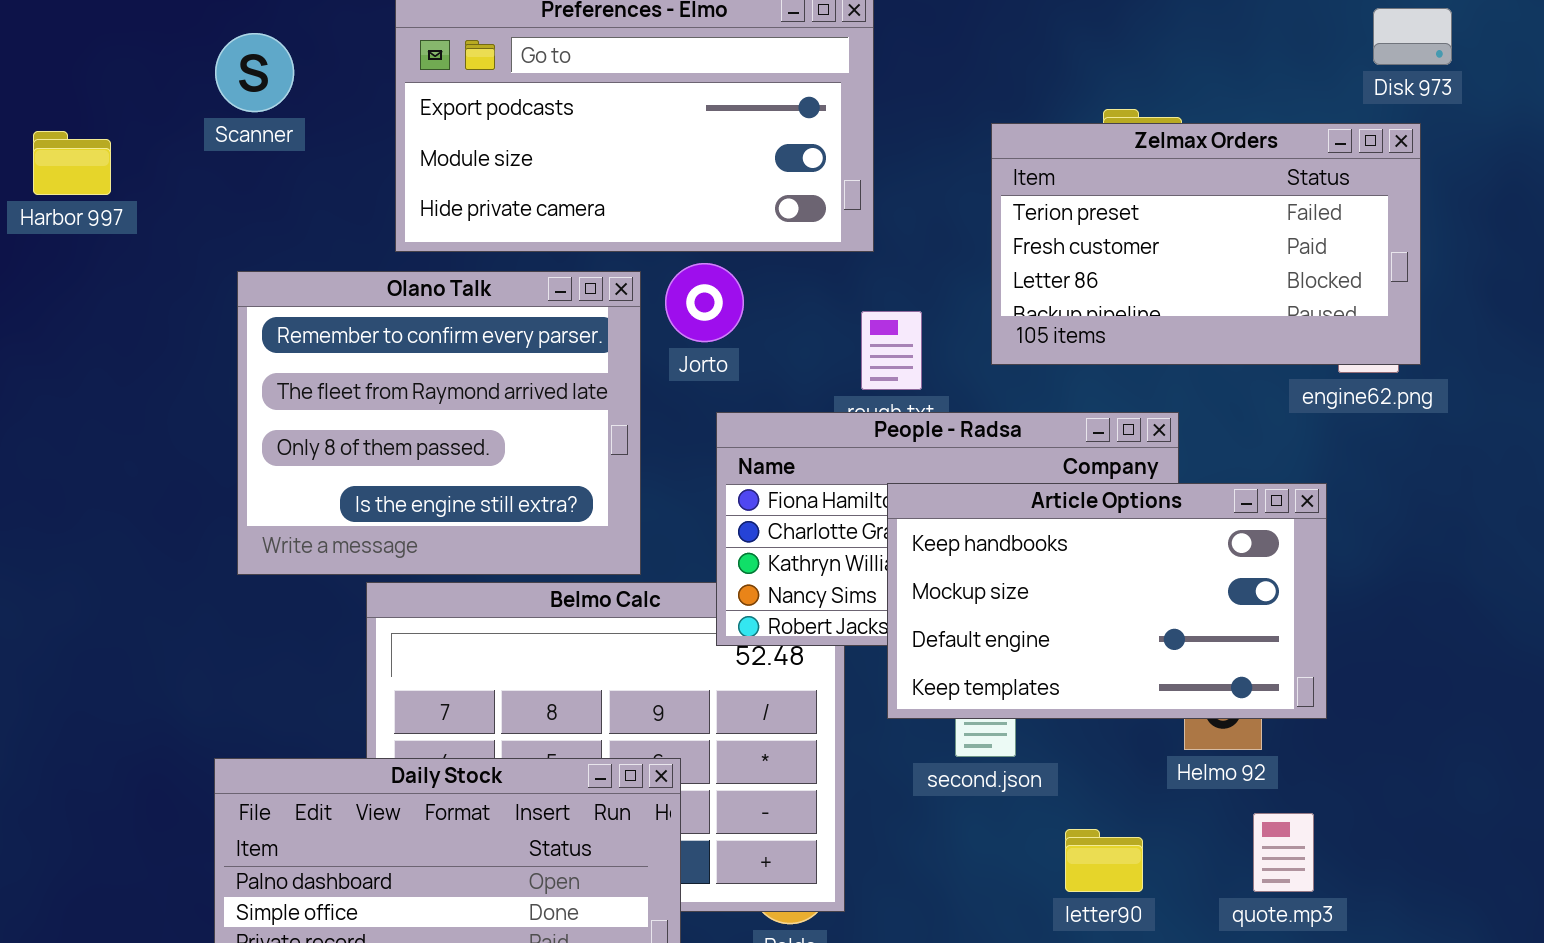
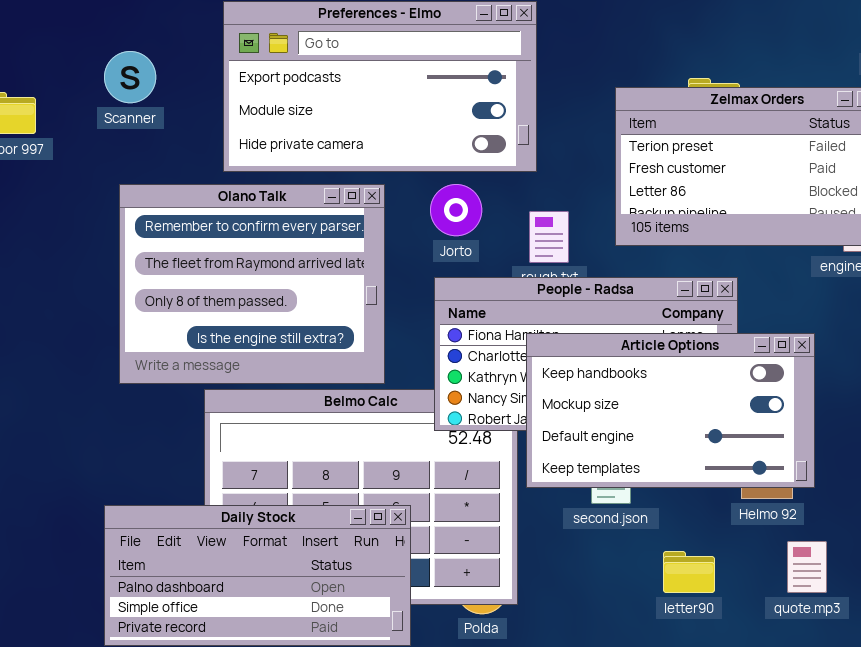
Scanner: [215,33,294,112] -> [104,51,156,103], moved
Jorto: [665,263,744,342] -> [430,184,482,236], moved
Article Options: [887,483,1327,719] -> [526,333,815,488], moved

